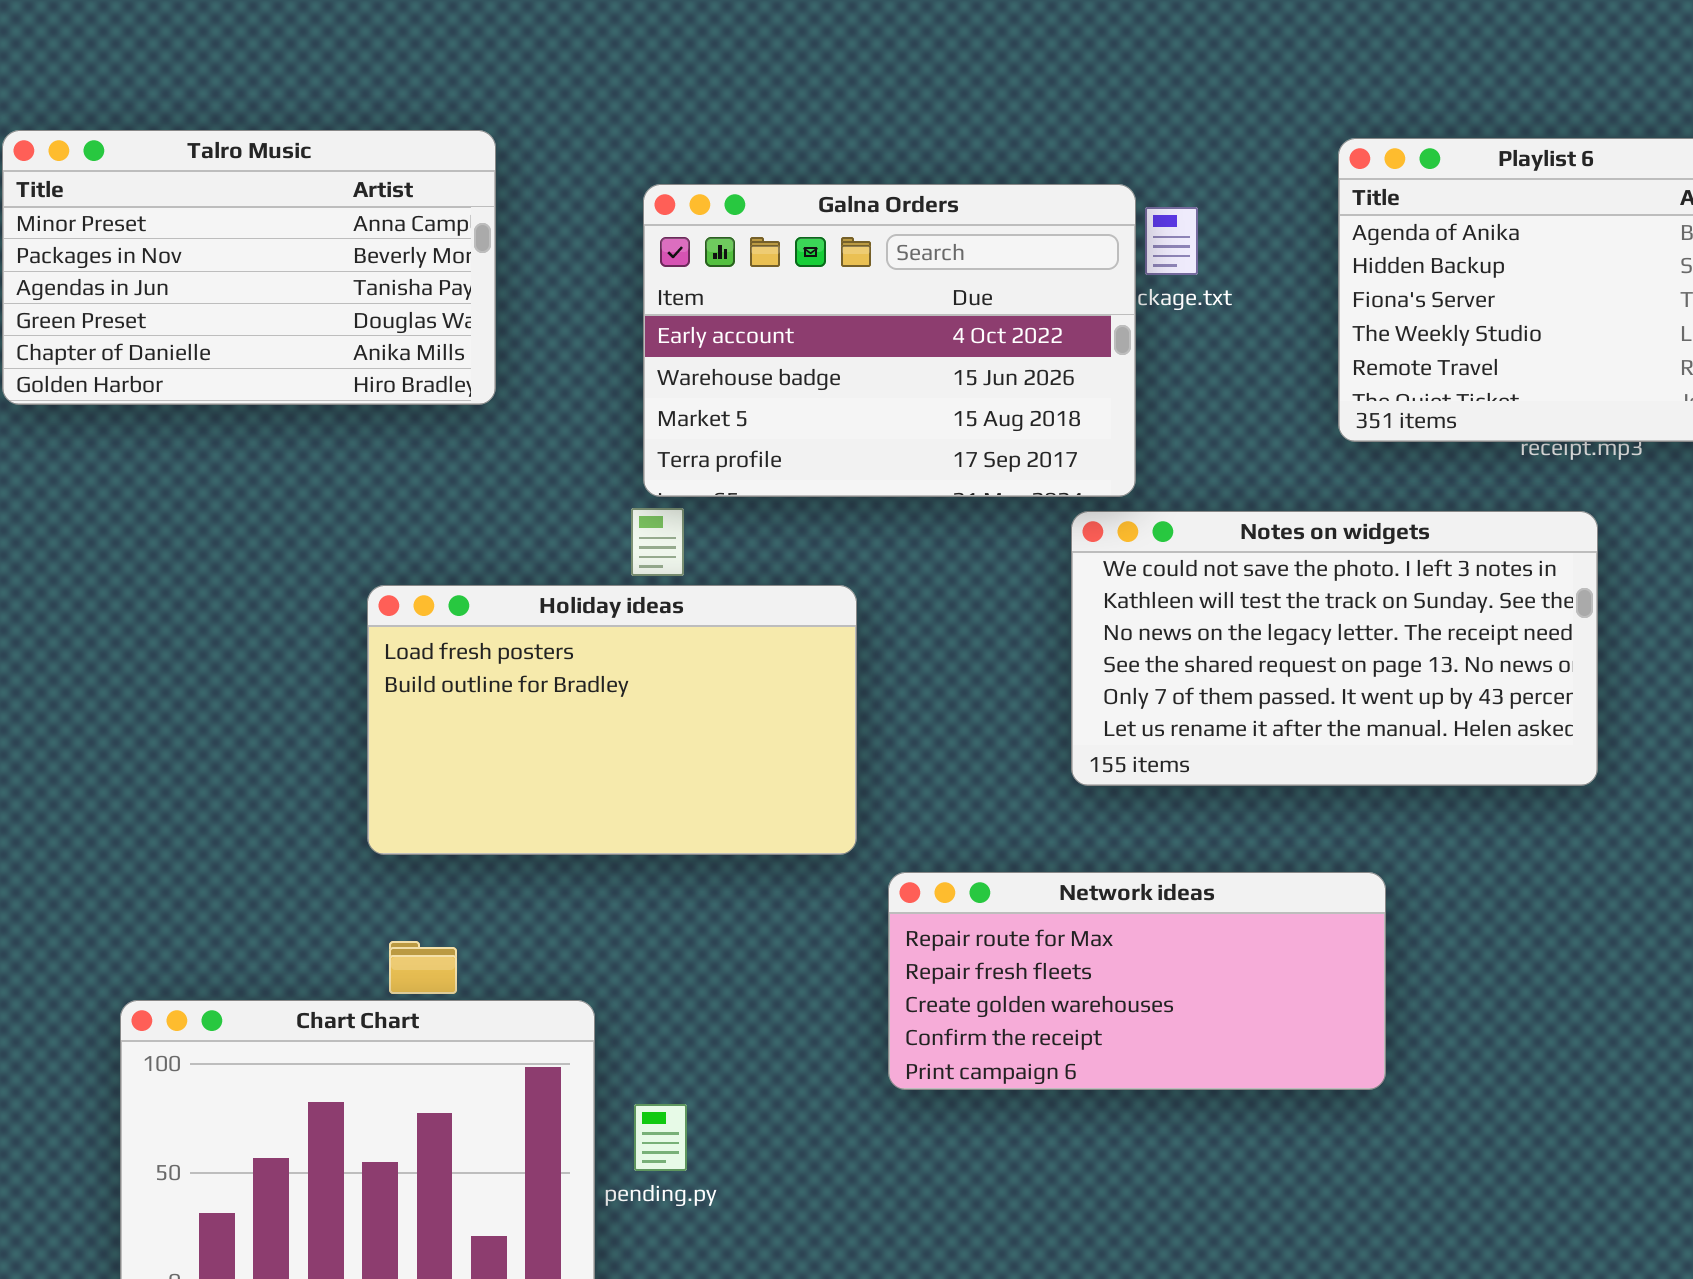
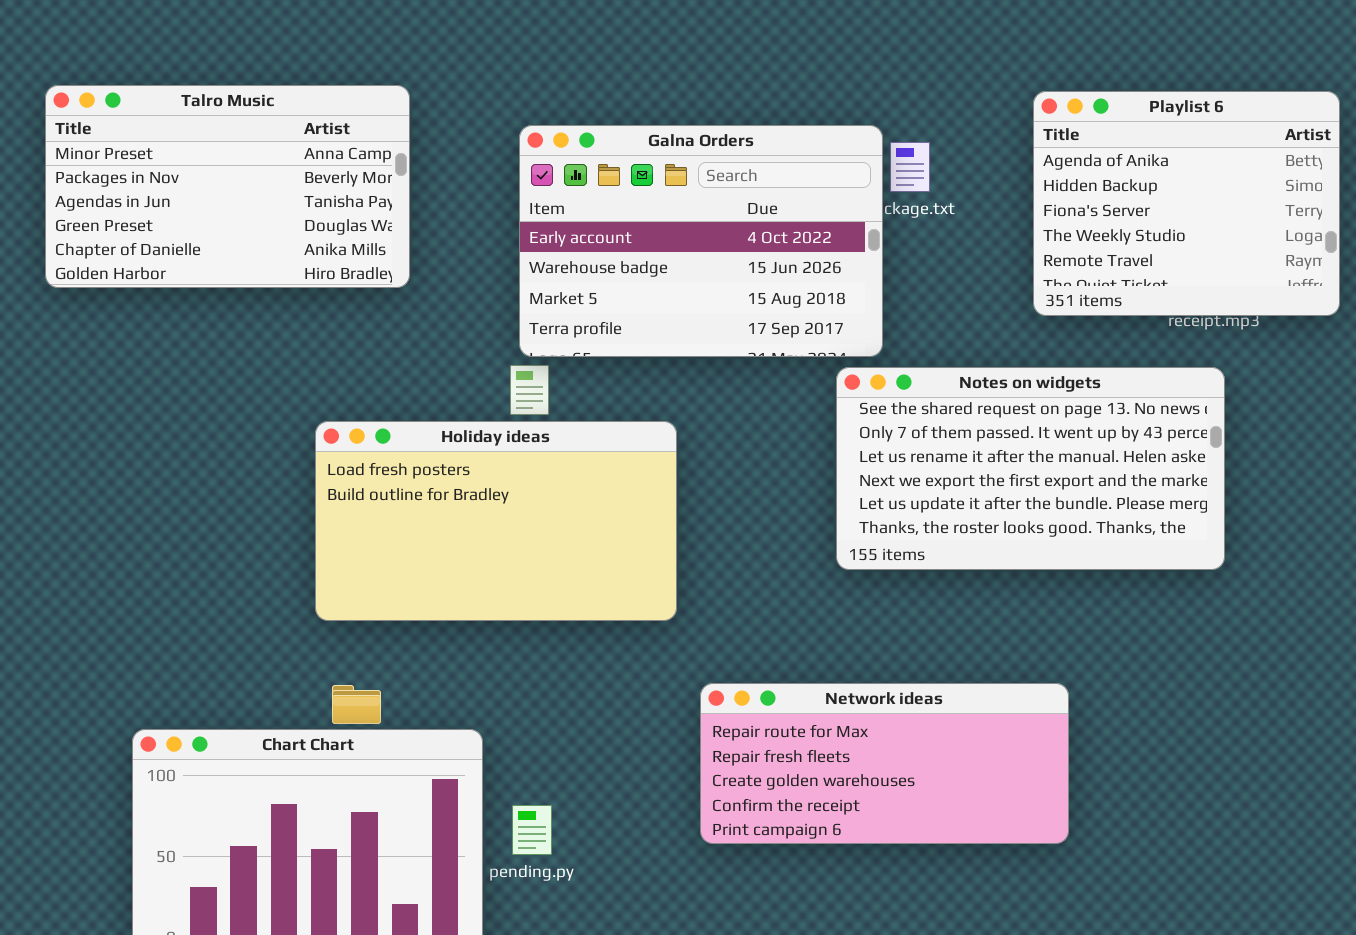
Notes on widgets: [1071,511,1598,786] -> [836,367,1225,570], scrolled down 3 rows
Network ideas: [888,872,1386,1090] -> [700,683,1069,844], moved

